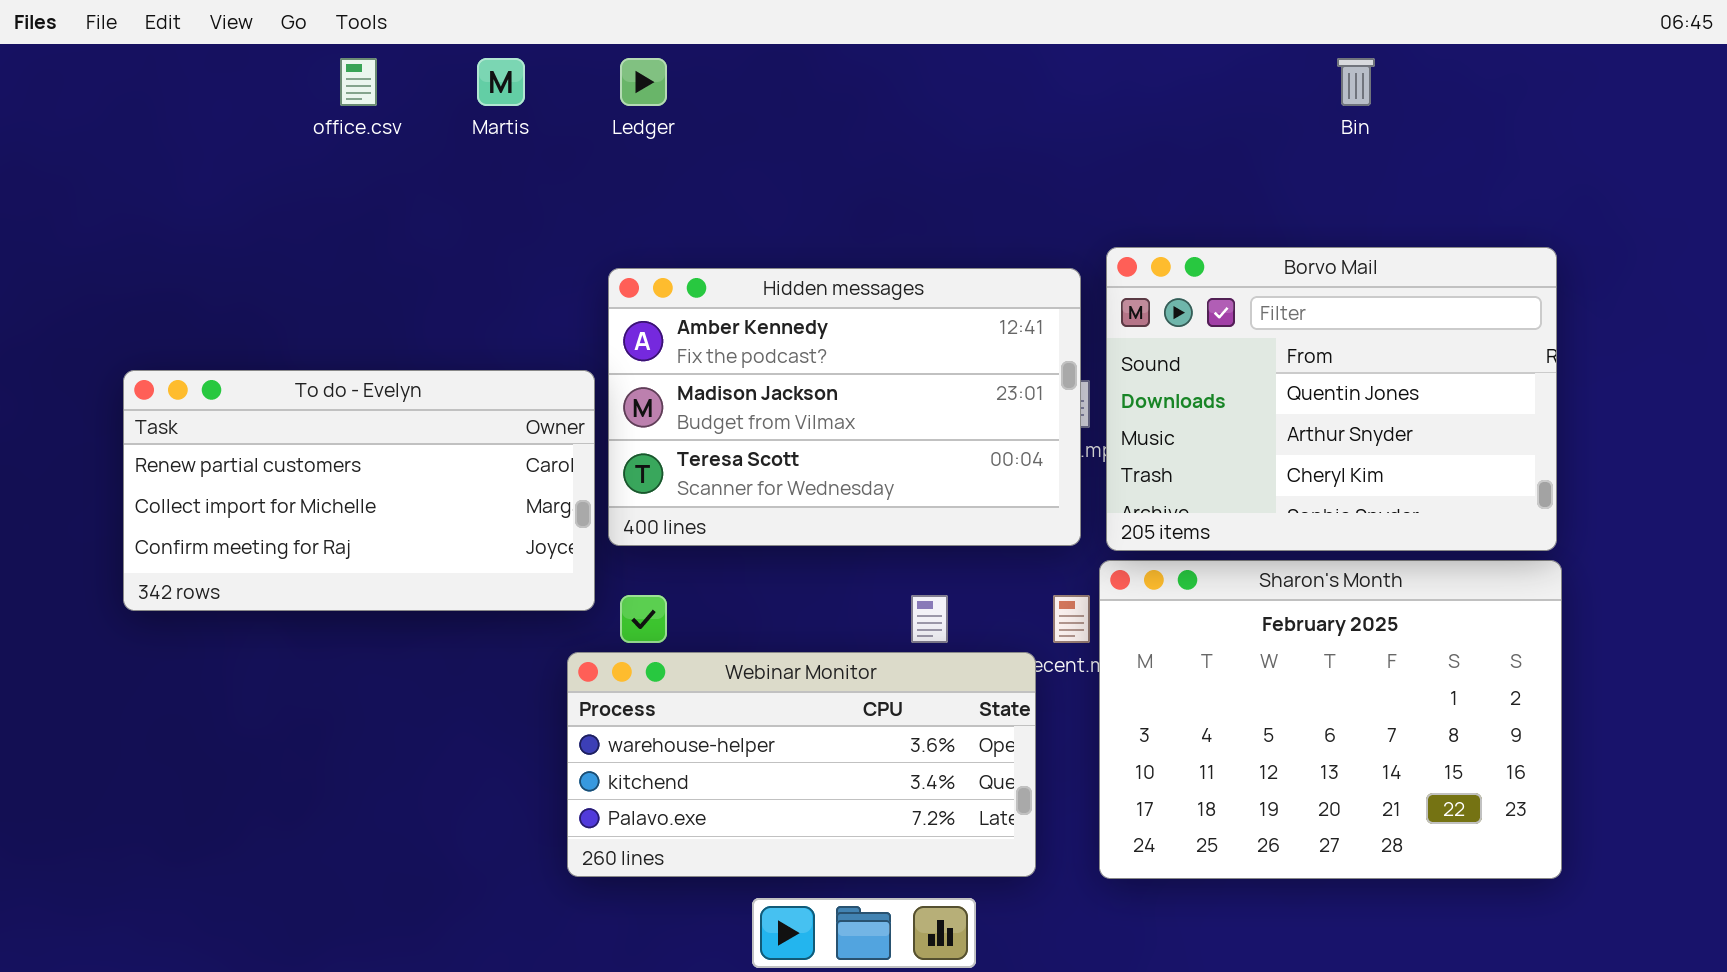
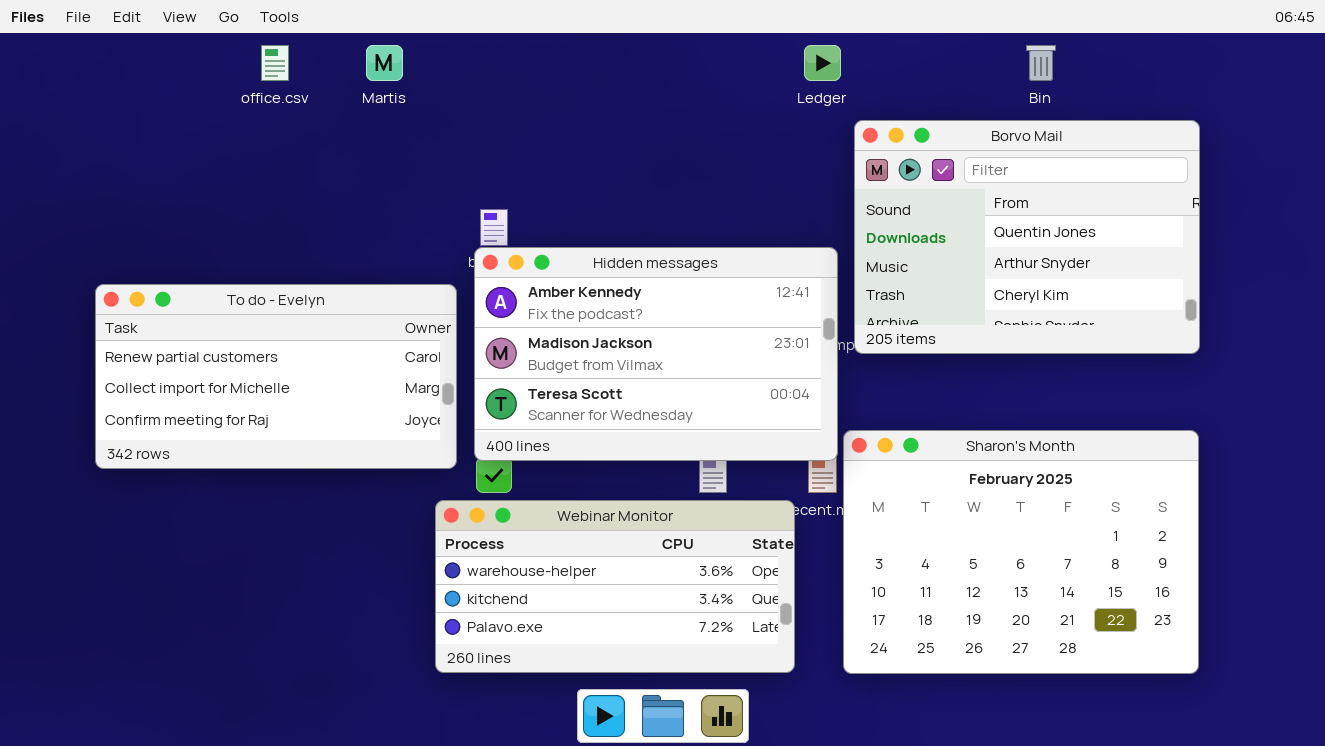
Ledger: [620,58,667,106] -> [804,45,841,81], moved
Borvo Mail: [1106,247,1557,551] -> [854,120,1200,354], moved
Hidden messages: [608,268,1081,546] -> [474,247,838,461], moved

